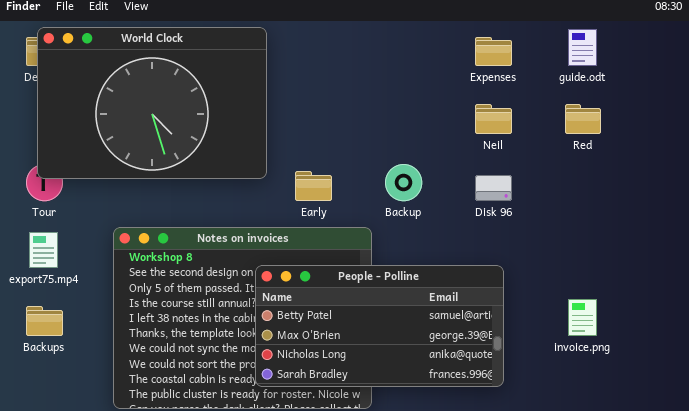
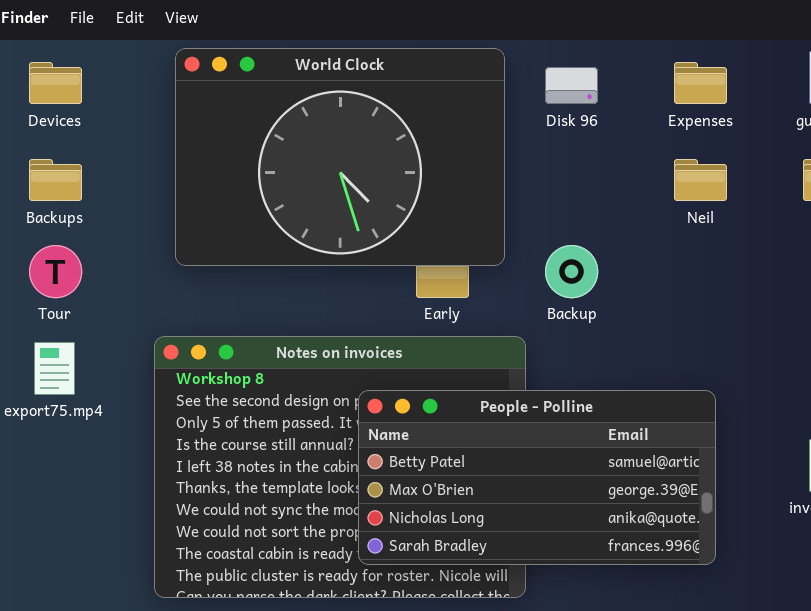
World Clock: [37,27,267,179] -> [175,48,505,266], moved
Disk 96: [475,175,512,201] -> [545,67,598,104], moved
Backups: [26,306,63,336] -> [29,159,82,201], moved

